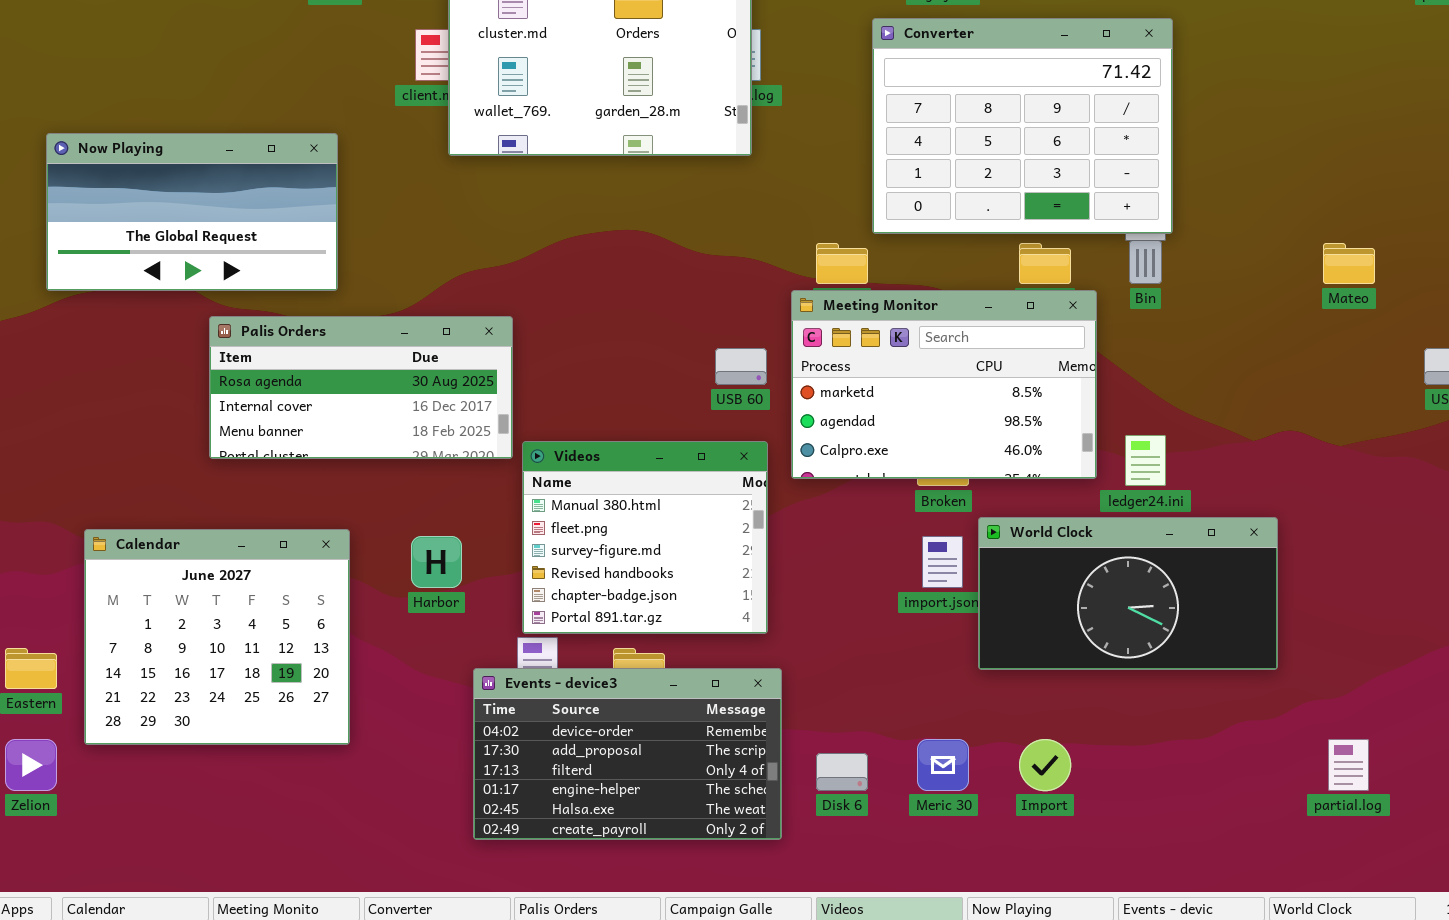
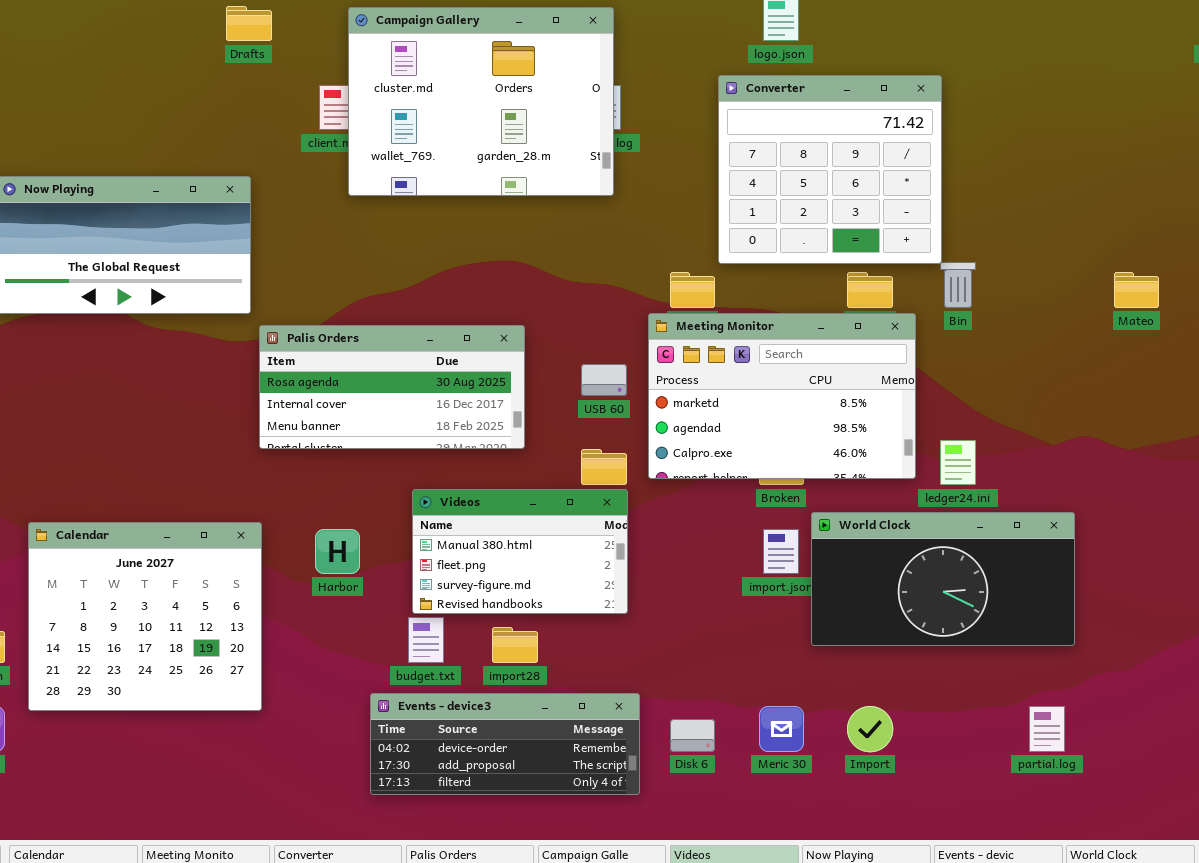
Converter: [872,18,1173,234] -> [718,75,942,264], resized
Palis Orders: [209,316,513,459] -> [259,325,525,449], moved
Videos: [522,441,768,634] -> [412,489,628,614], resized
Events - device3: [473,668,782,840] -> [370,693,640,795], resized
partial.log: [1328,739,1369,791] -> [1029,706,1065,752], moved

